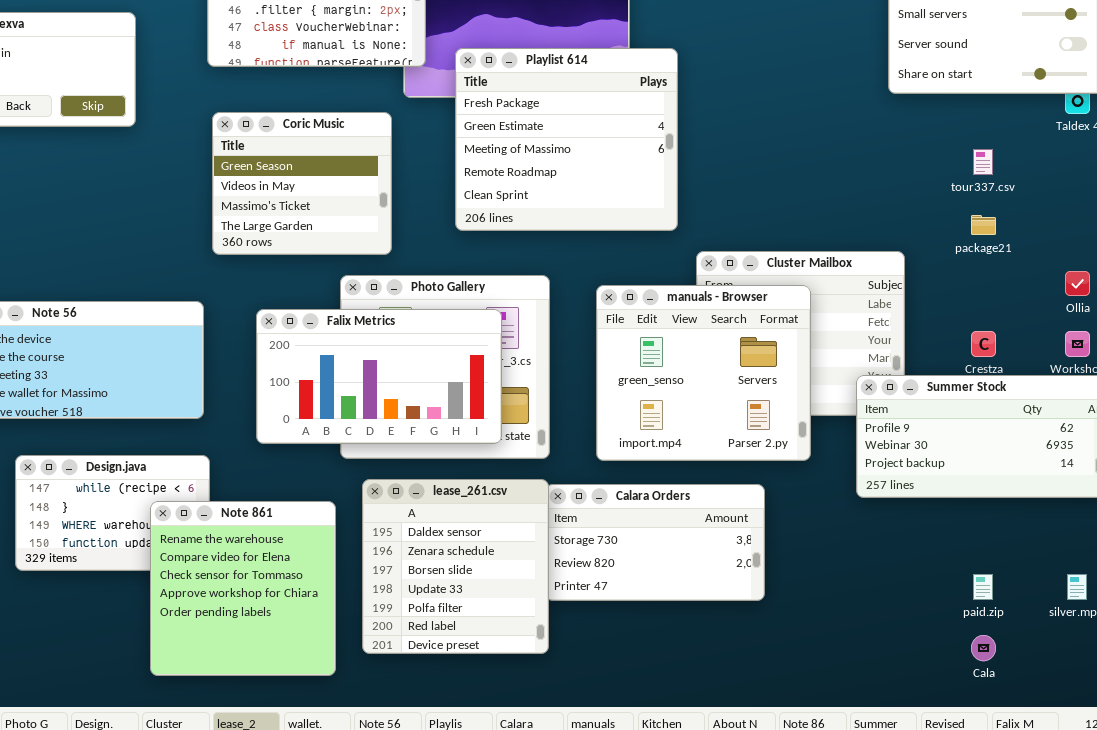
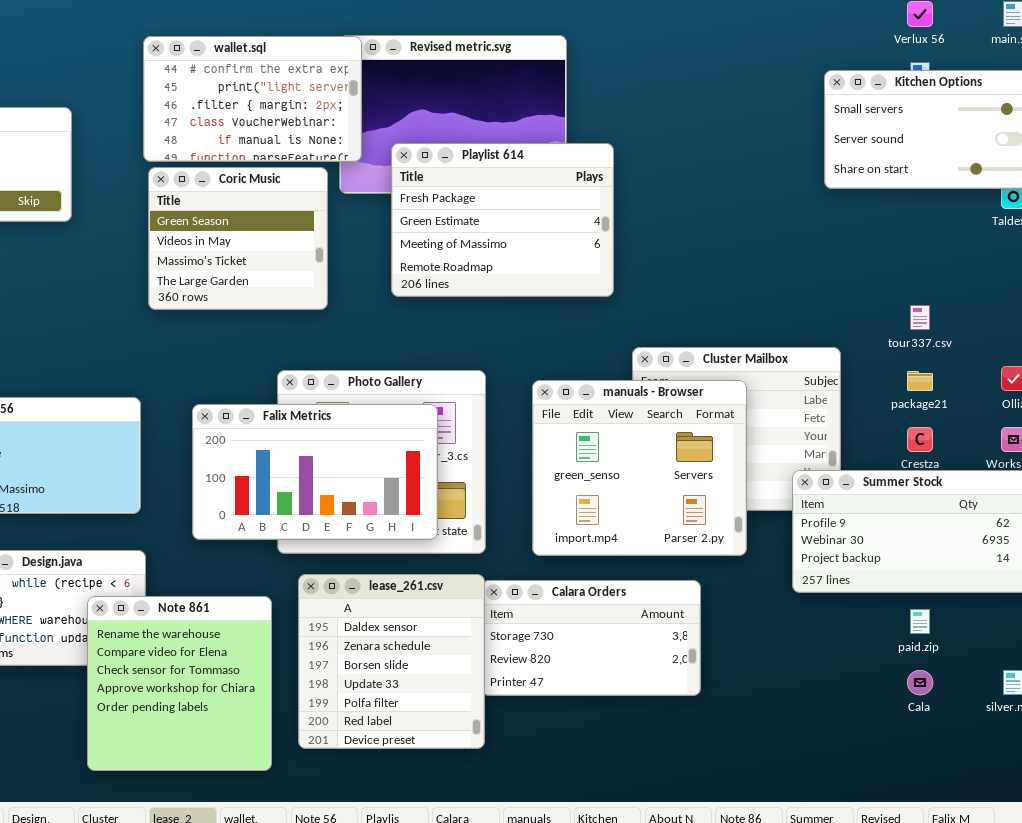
Playlist 614: [455,48,678,231] -> [391,143,614,297], resized
Coric Music: [212,112,392,255] -> [148,167,328,310], moved
tour337.csv: [973,149,993,175] -> [910,305,930,330], moved
package21: [971,215,996,235] -> [907,371,933,391], moved
paid.zip: [973,574,993,600] -> [910,609,930,634], moved
Cala: [971,635,996,661] -> [907,670,933,695], moved

